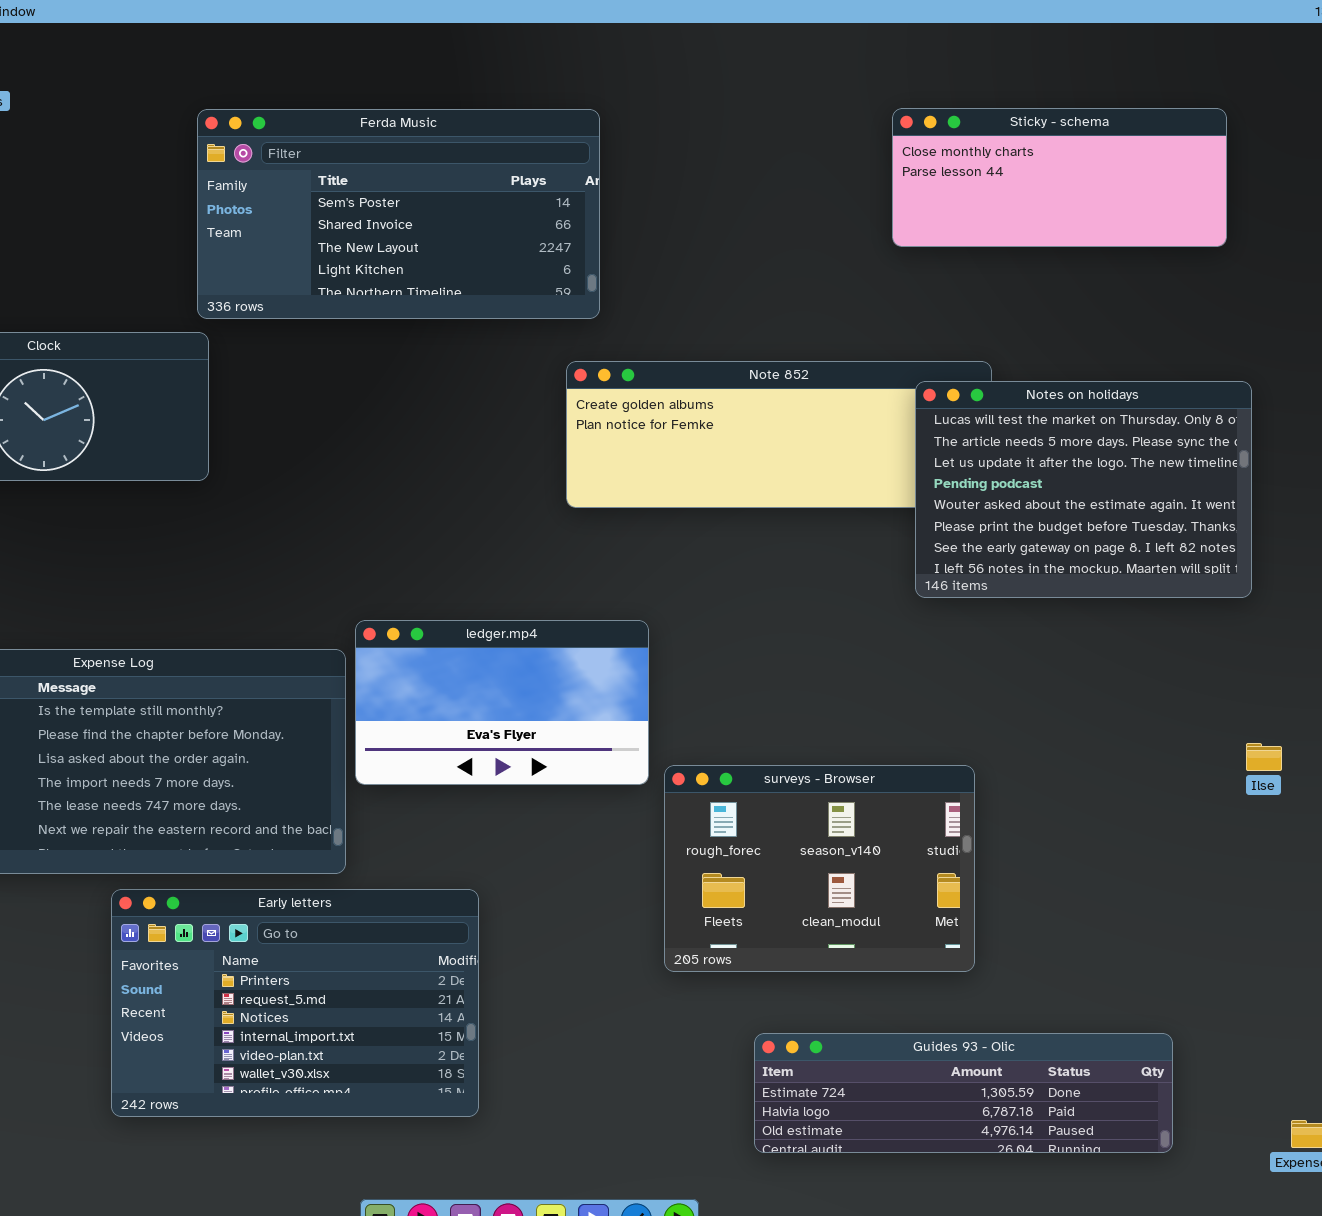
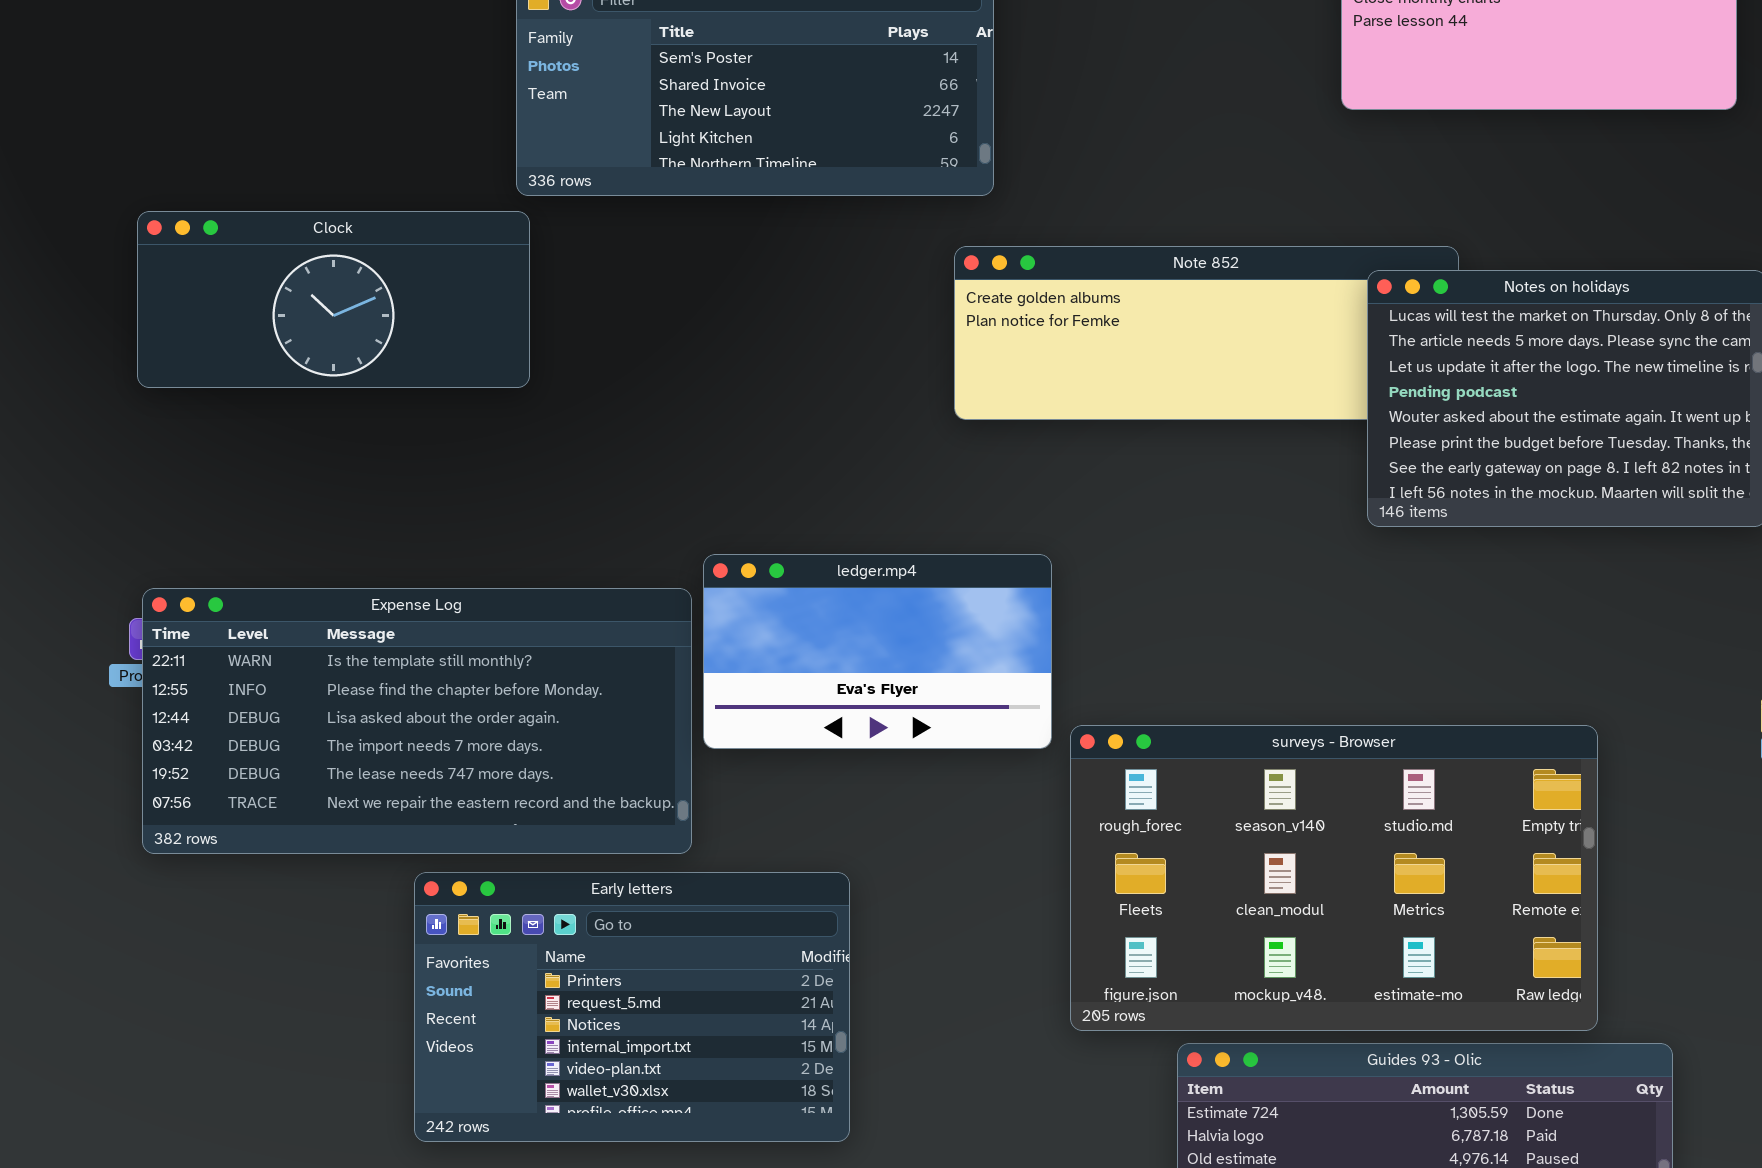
surveys - Browser: [664,765,975,972] -> [1070,725,1598,1031], resized

